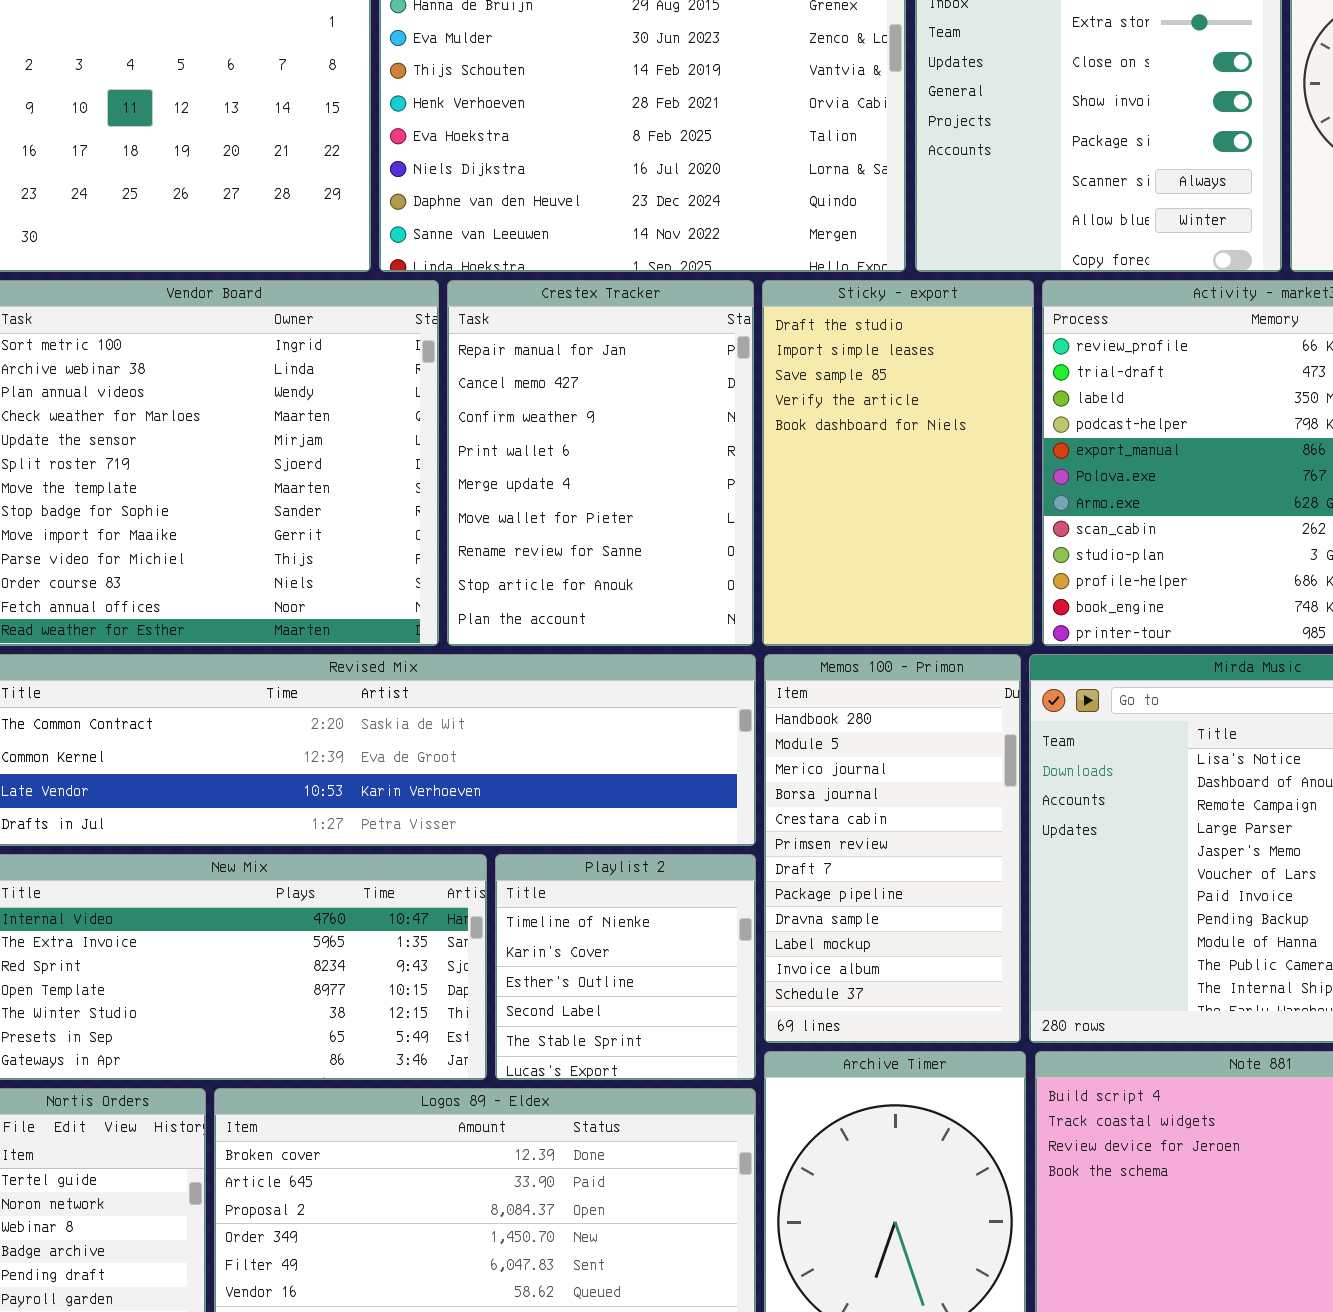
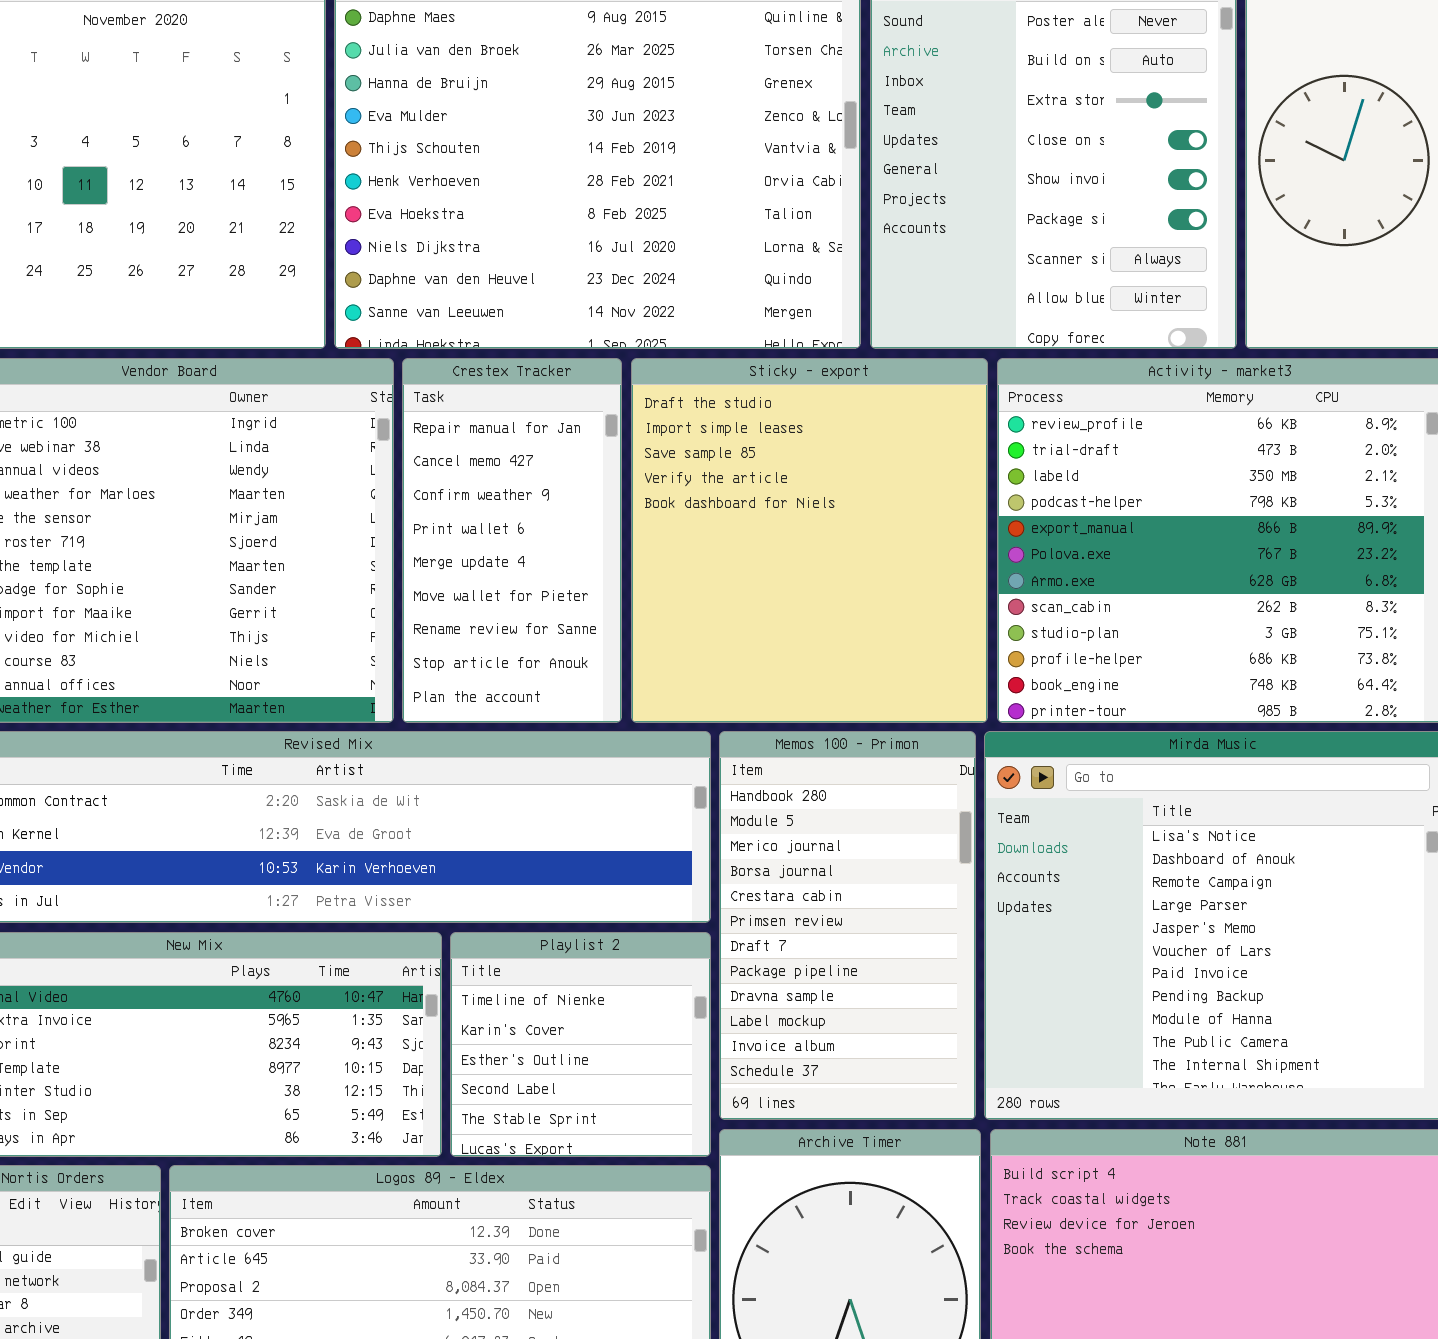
Crestex Tracker: [447,280,754,646] -> [402,358,622,723], resized
Sticky - export: [762,280,1034,646] -> [631,358,988,723], resized

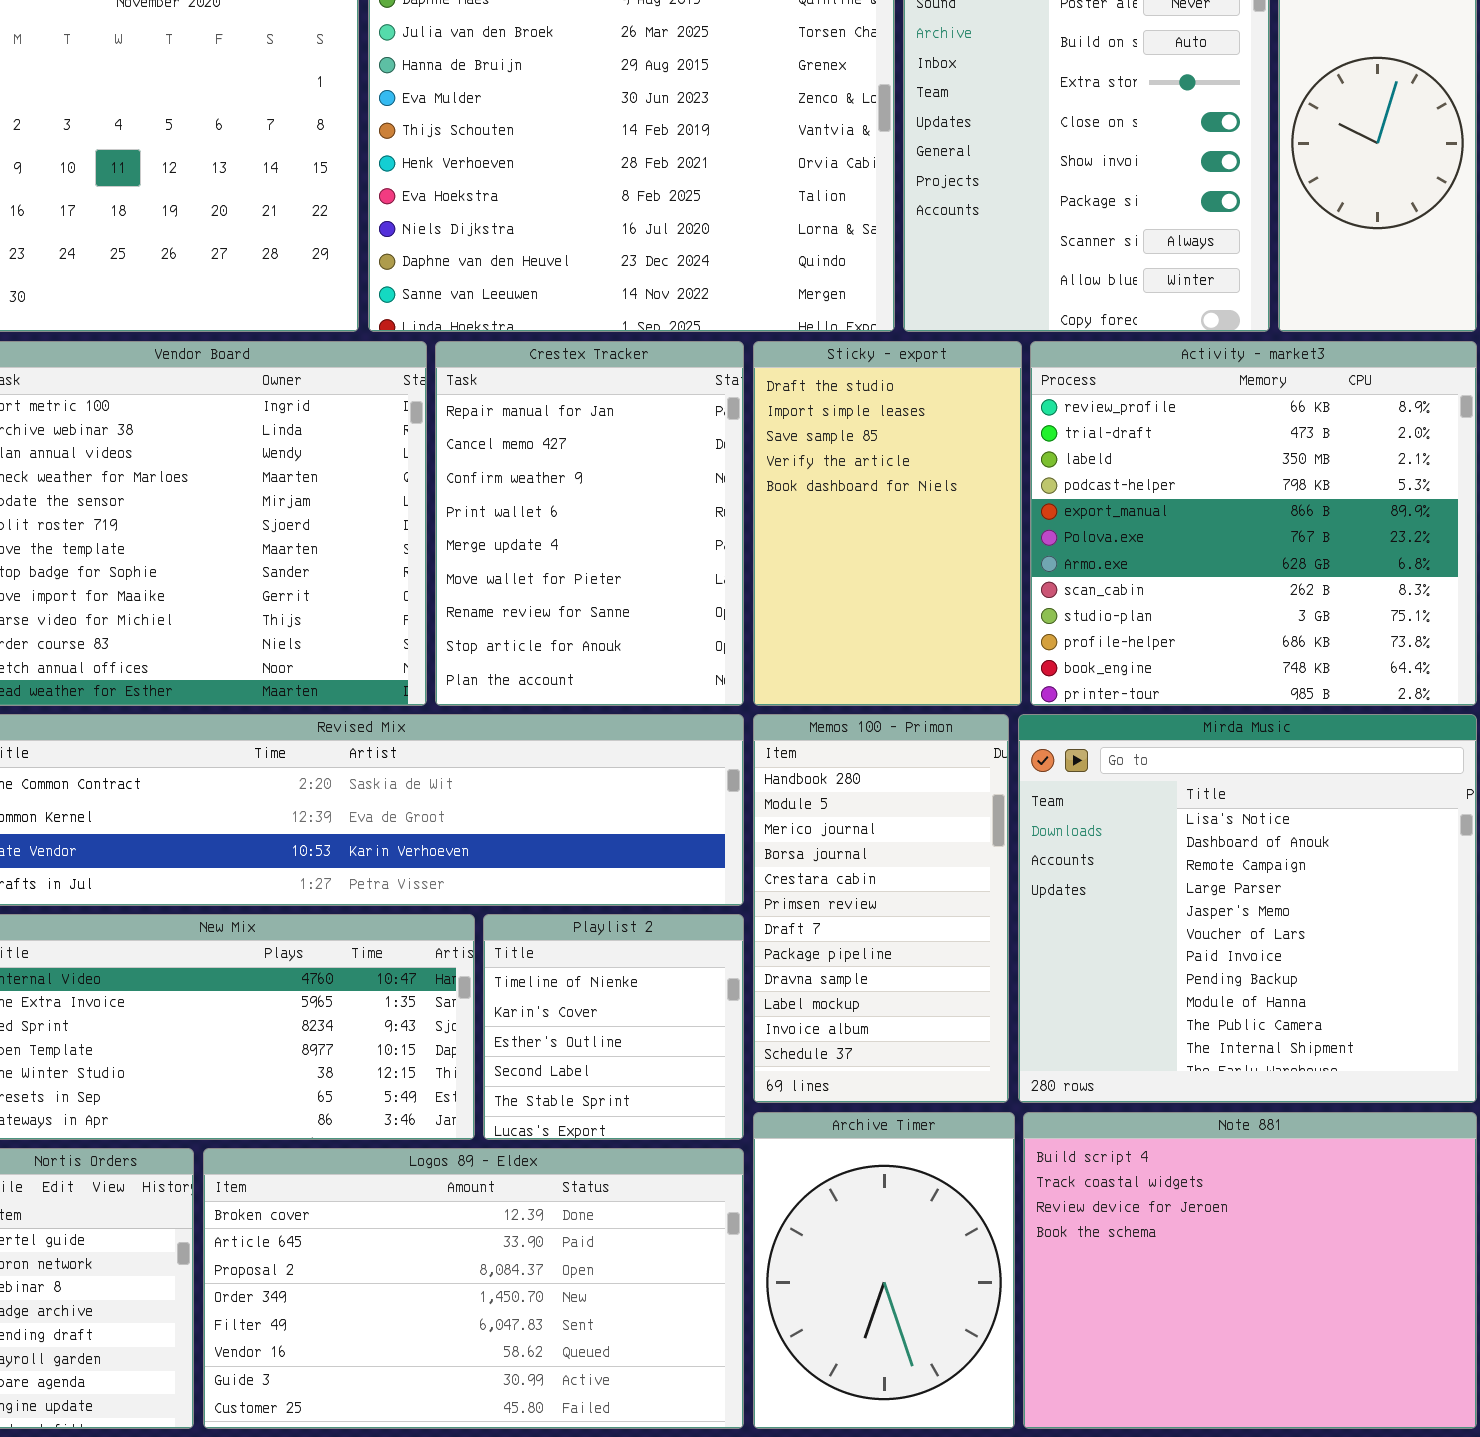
Crestex Tracker: [402,358,622,723] -> [435,341,744,706], resized
Sticky - export: [631,358,988,723] -> [753,341,1022,706], resized

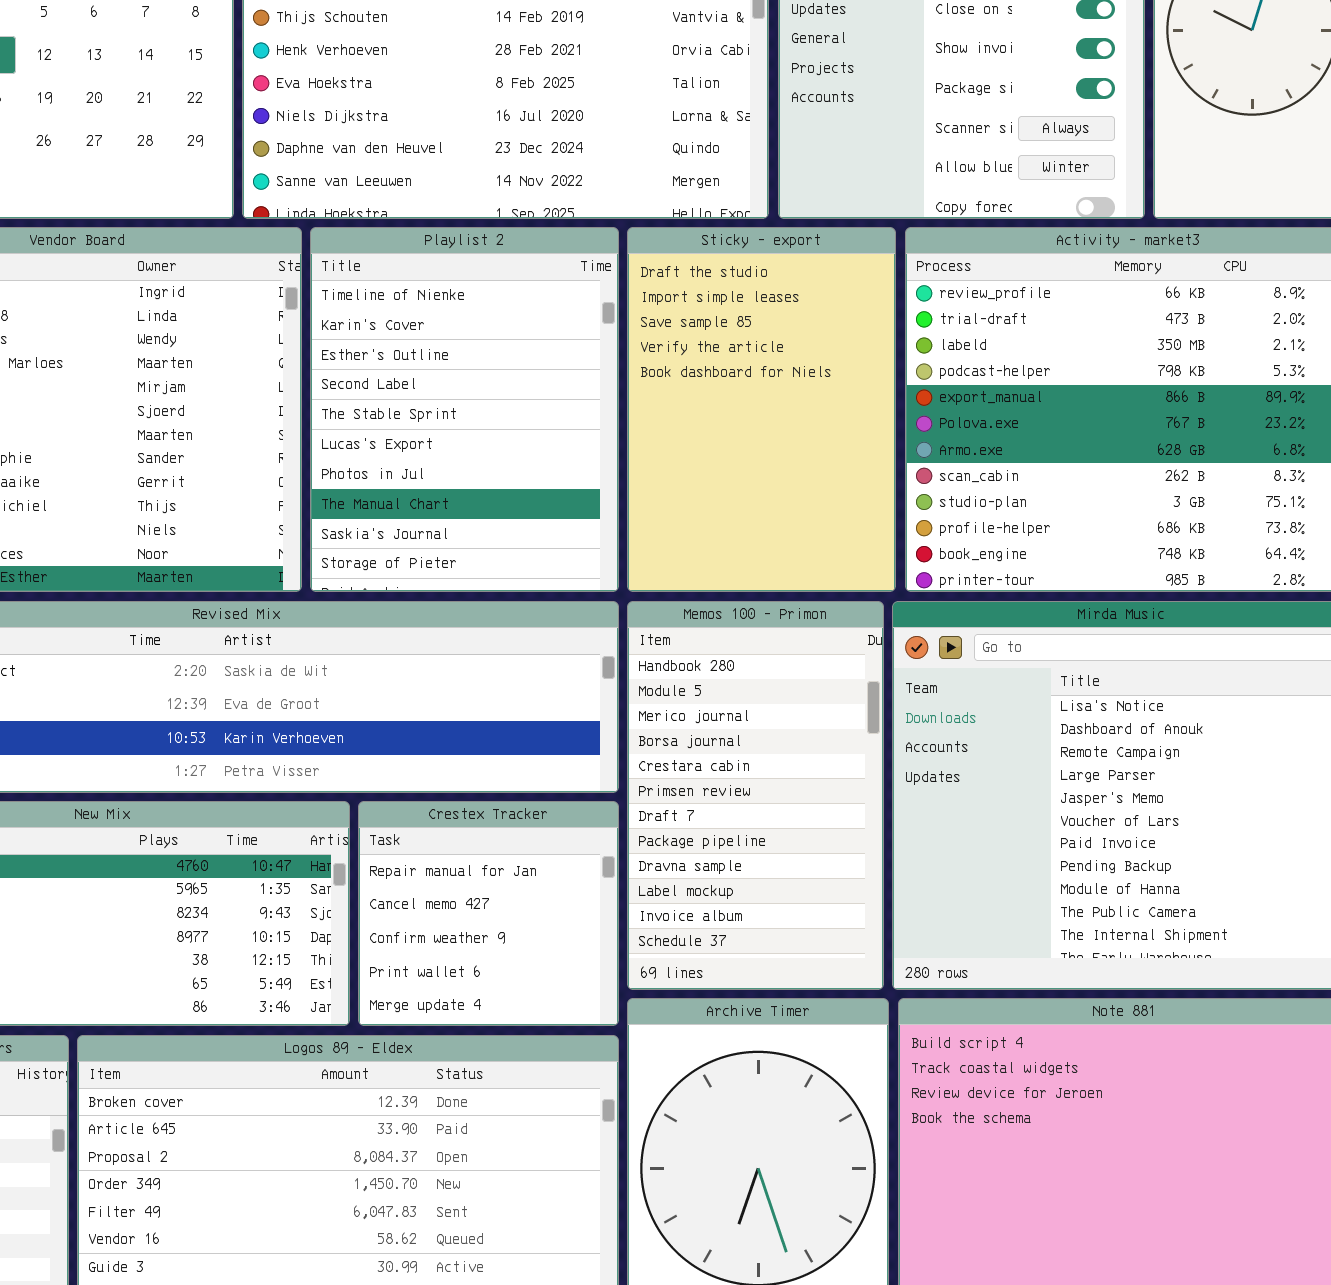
Crestex Tracker: [435,341,744,706] -> [358,801,619,1026], moved, resized
Playlist 2: [483,914,744,1140] -> [310,227,619,592], moved, resized

